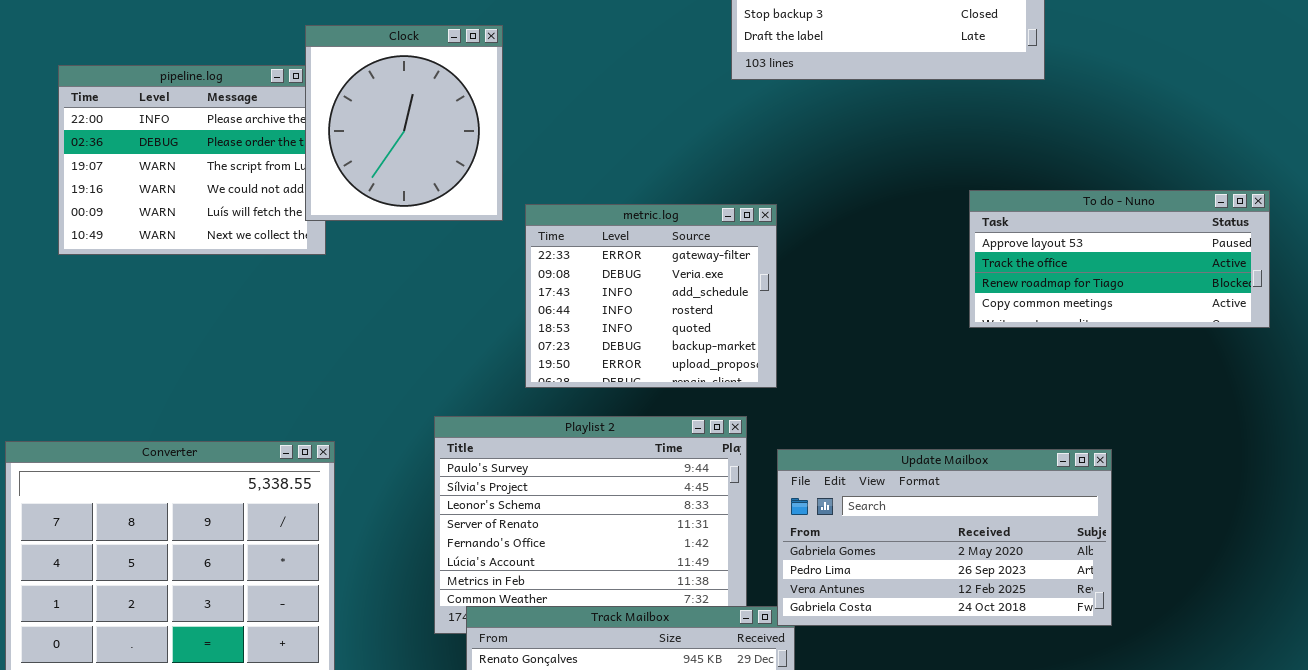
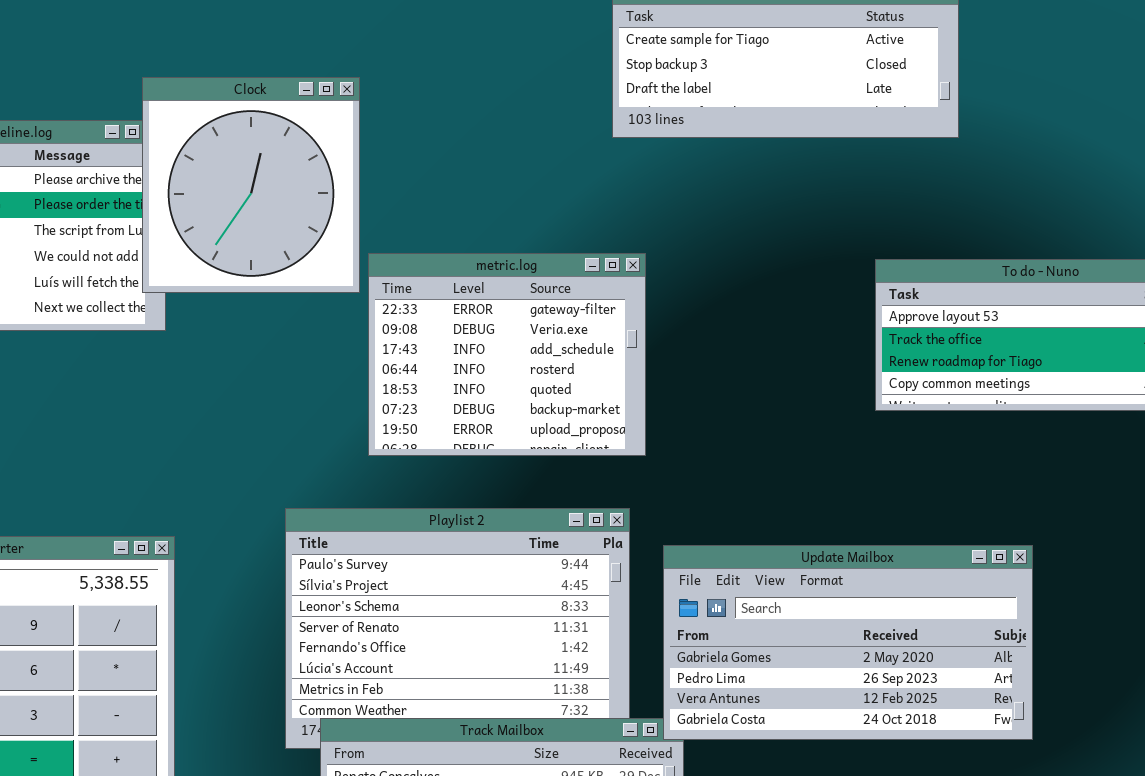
metric.log: [525,204,777,388] -> [368,253,646,456], moved

